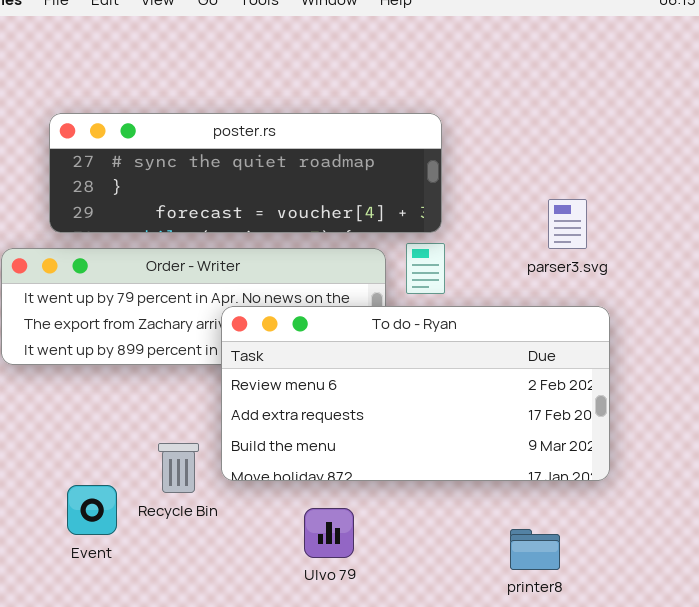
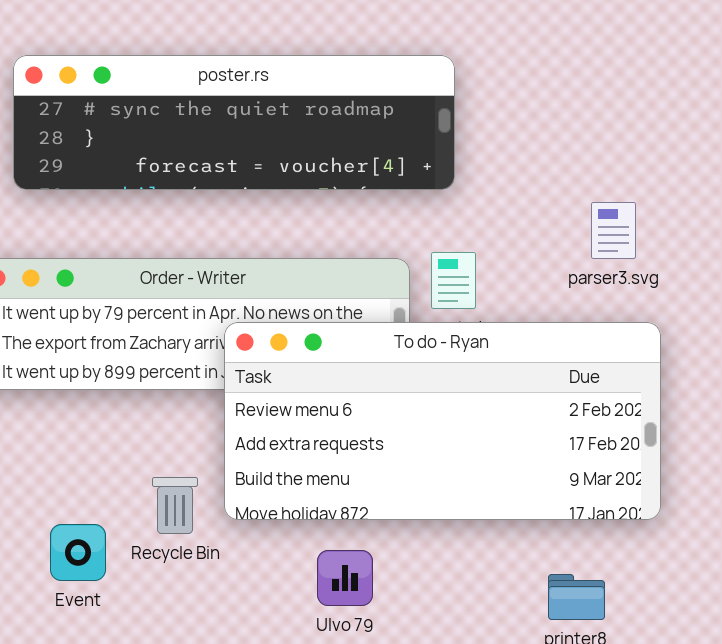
poster.rs: [49,113,442,233] -> [13,55,455,190], moved

